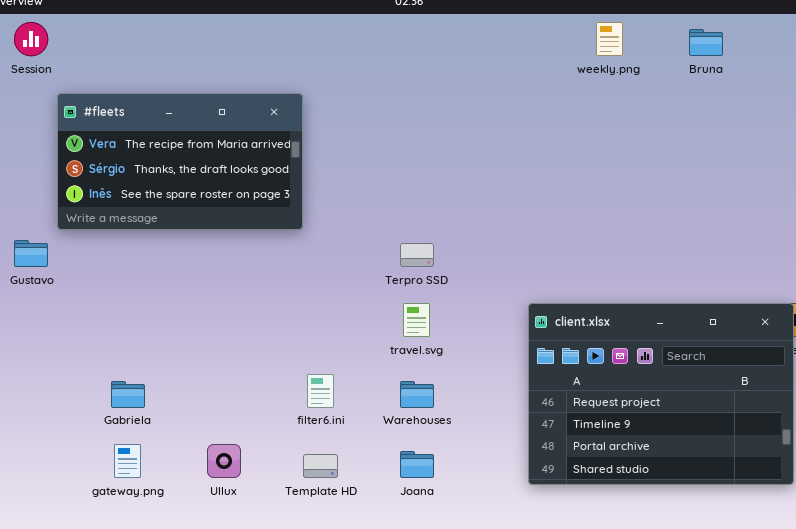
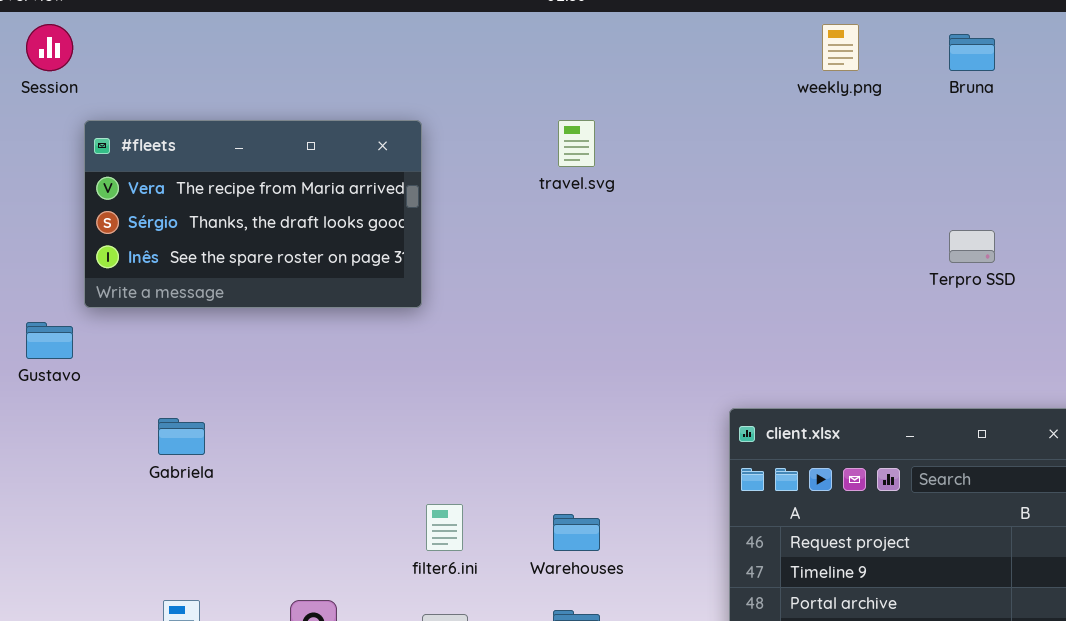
Terpro SSD: [400,243,434,267] -> [949,230,995,263], moved
travel.svg: [403,303,430,337] -> [558,120,595,167], moved
Gabriela: [111,381,145,408] -> [158,418,205,455], moved

